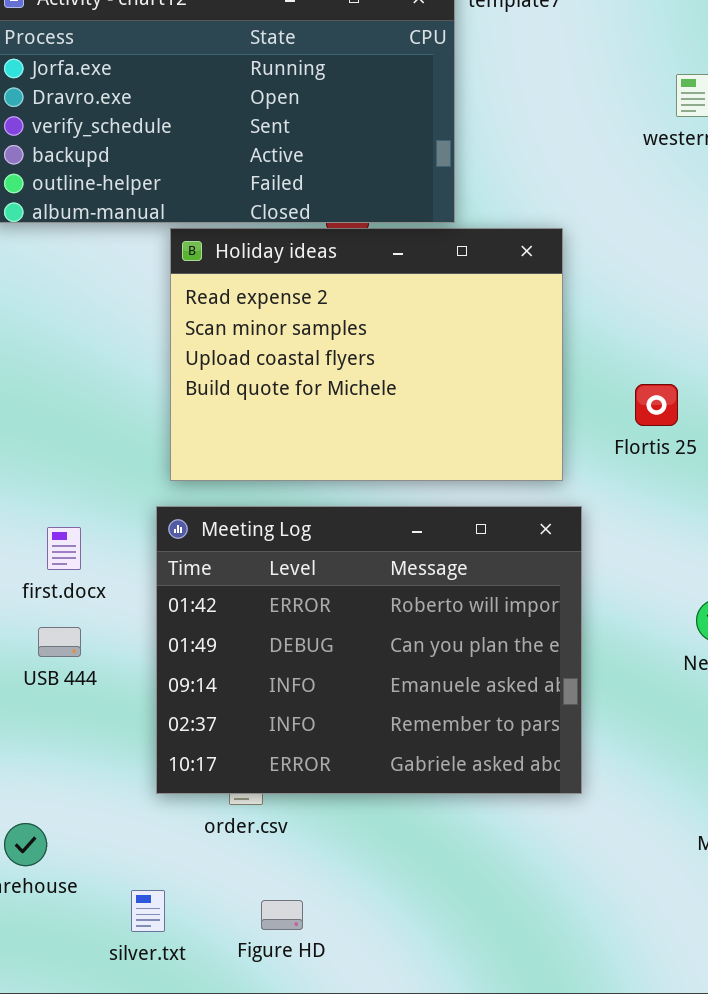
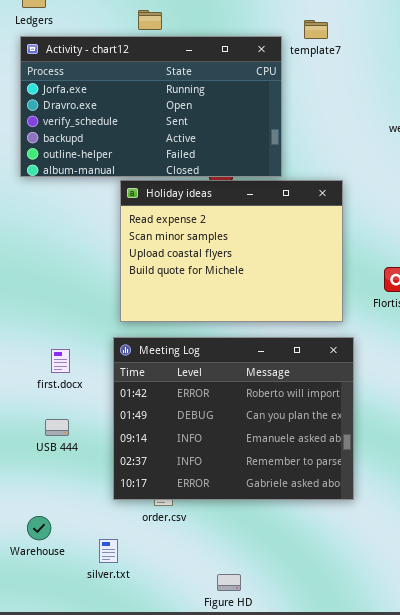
USB 444: [38,627,81,657] -> [45,419,69,436], moved
silver.txt: [131,890,165,932] -> [99,539,118,563], moved
Figure HD: [261,900,303,930] -> [217,574,241,591], moved

